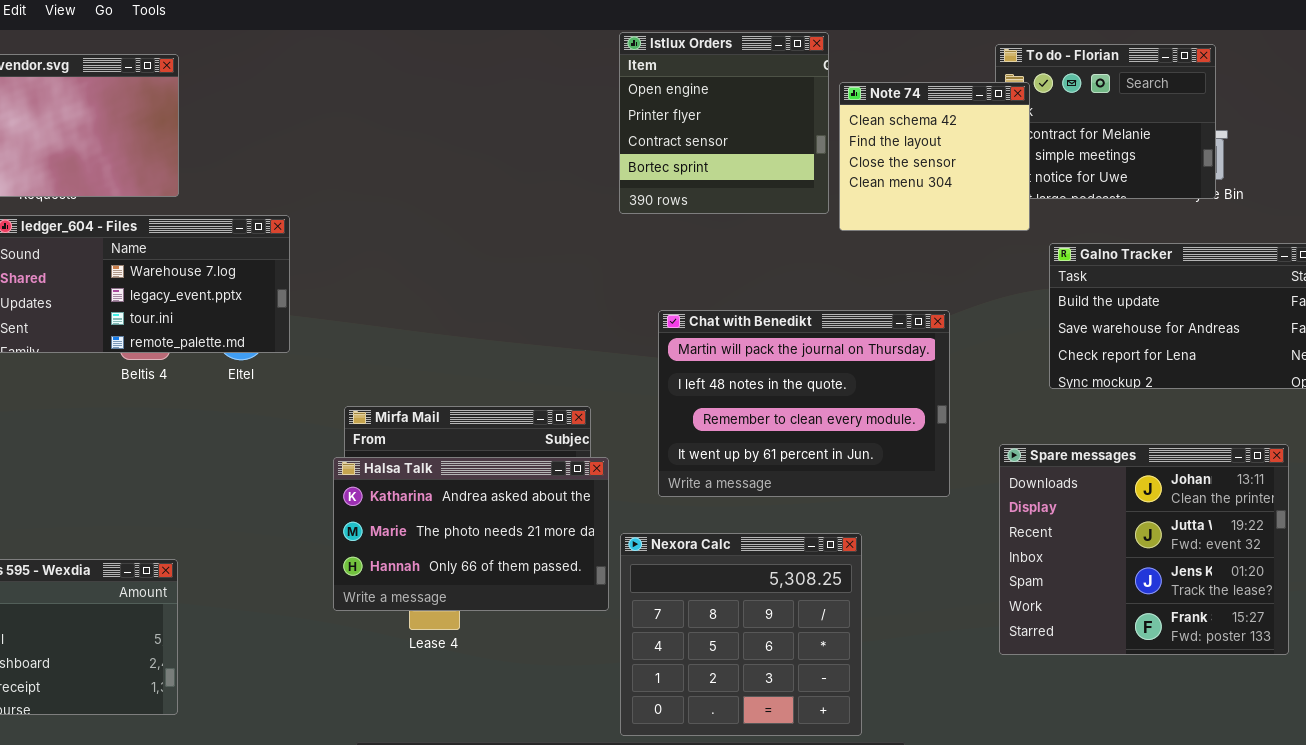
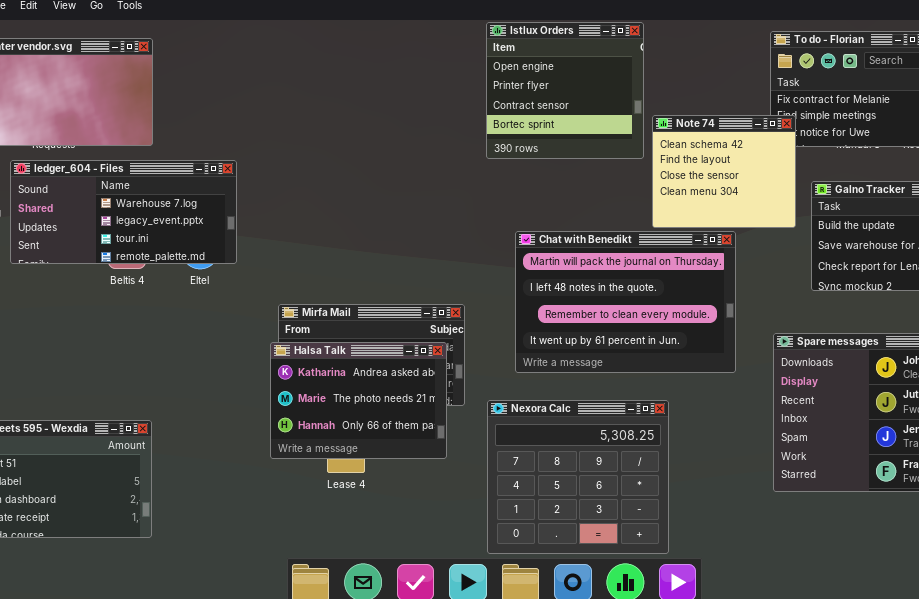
Note 74: [839,82,1030,231] -> [652,115,796,228], moved
Halsa Talk: [333,457,609,611] -> [270,342,447,459], resized

